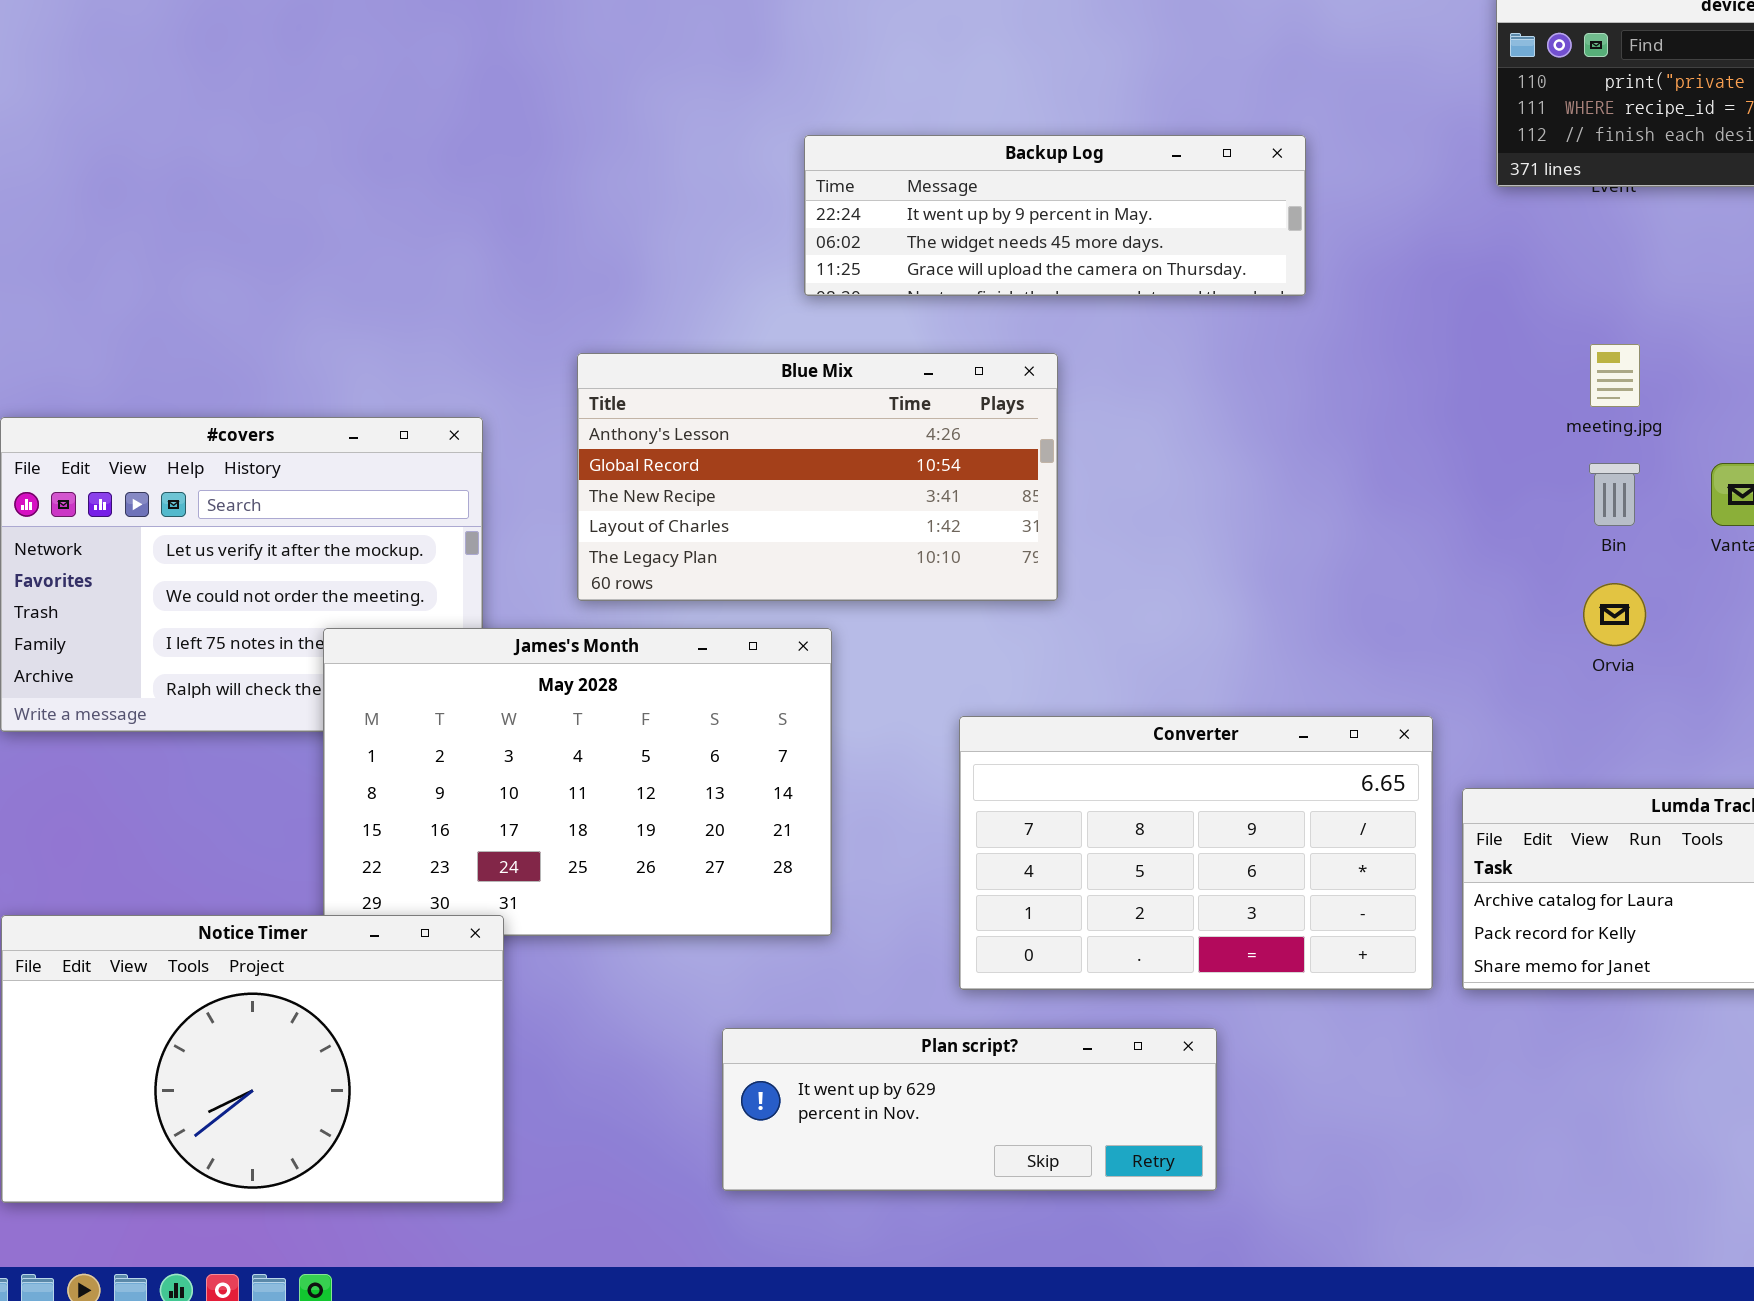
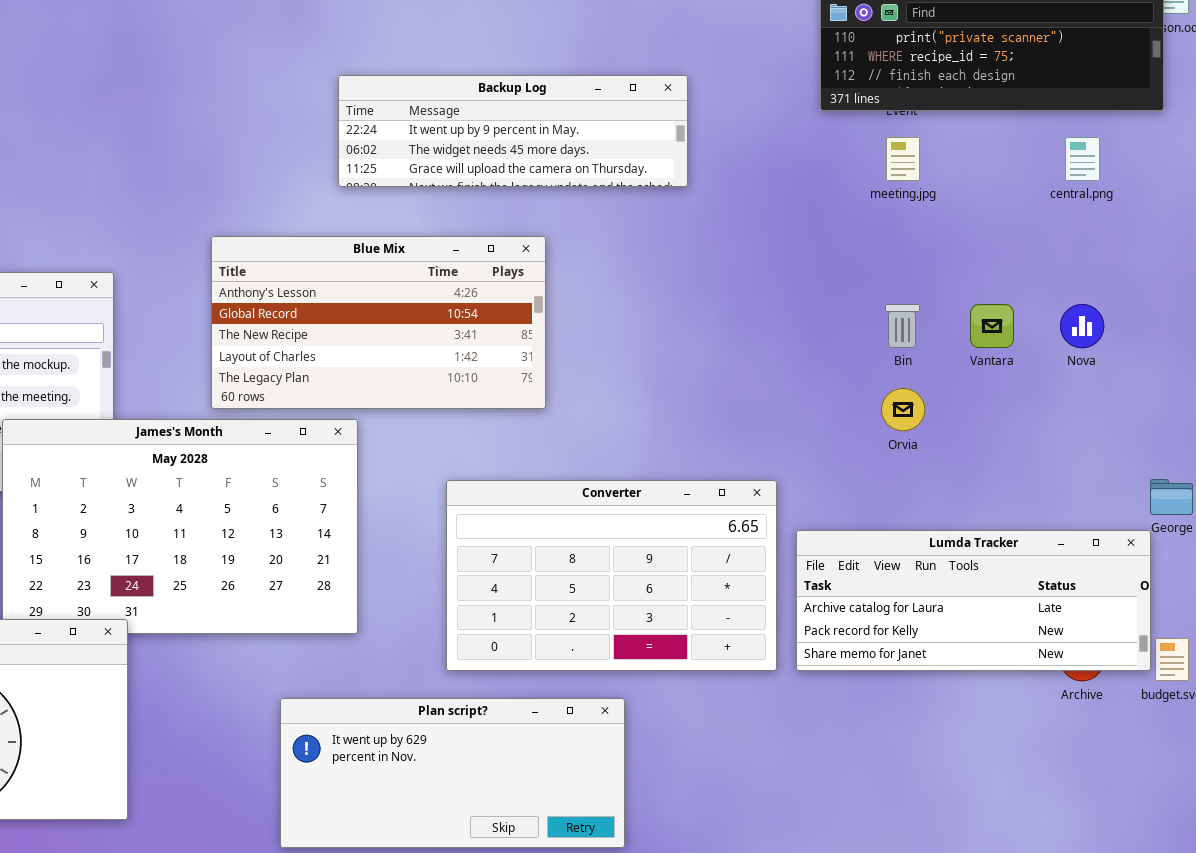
meeting.jpg: [1590,344,1640,407] -> [886,137,920,181], moved
Blue Mix: [577,353,1058,601] -> [211,236,546,409], moved
Plan script?: [722,1028,1217,1191] -> [280,698,625,848], resized

